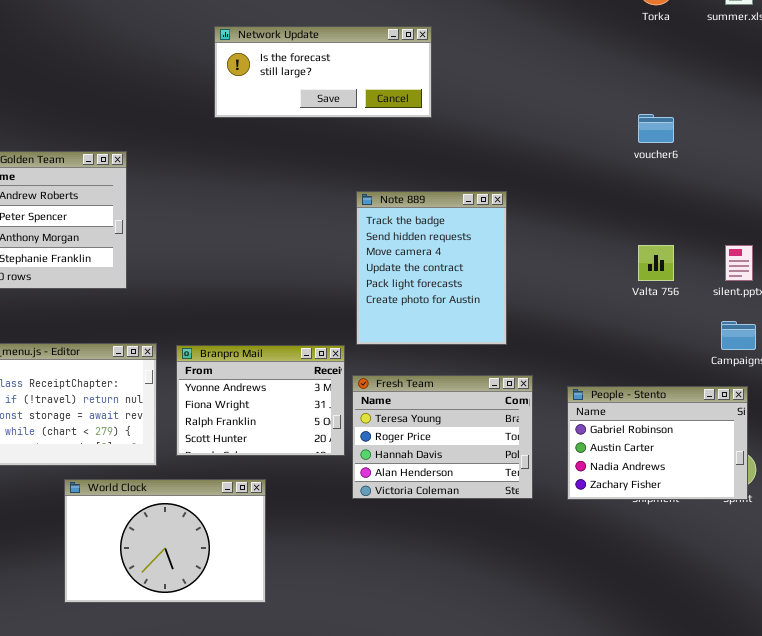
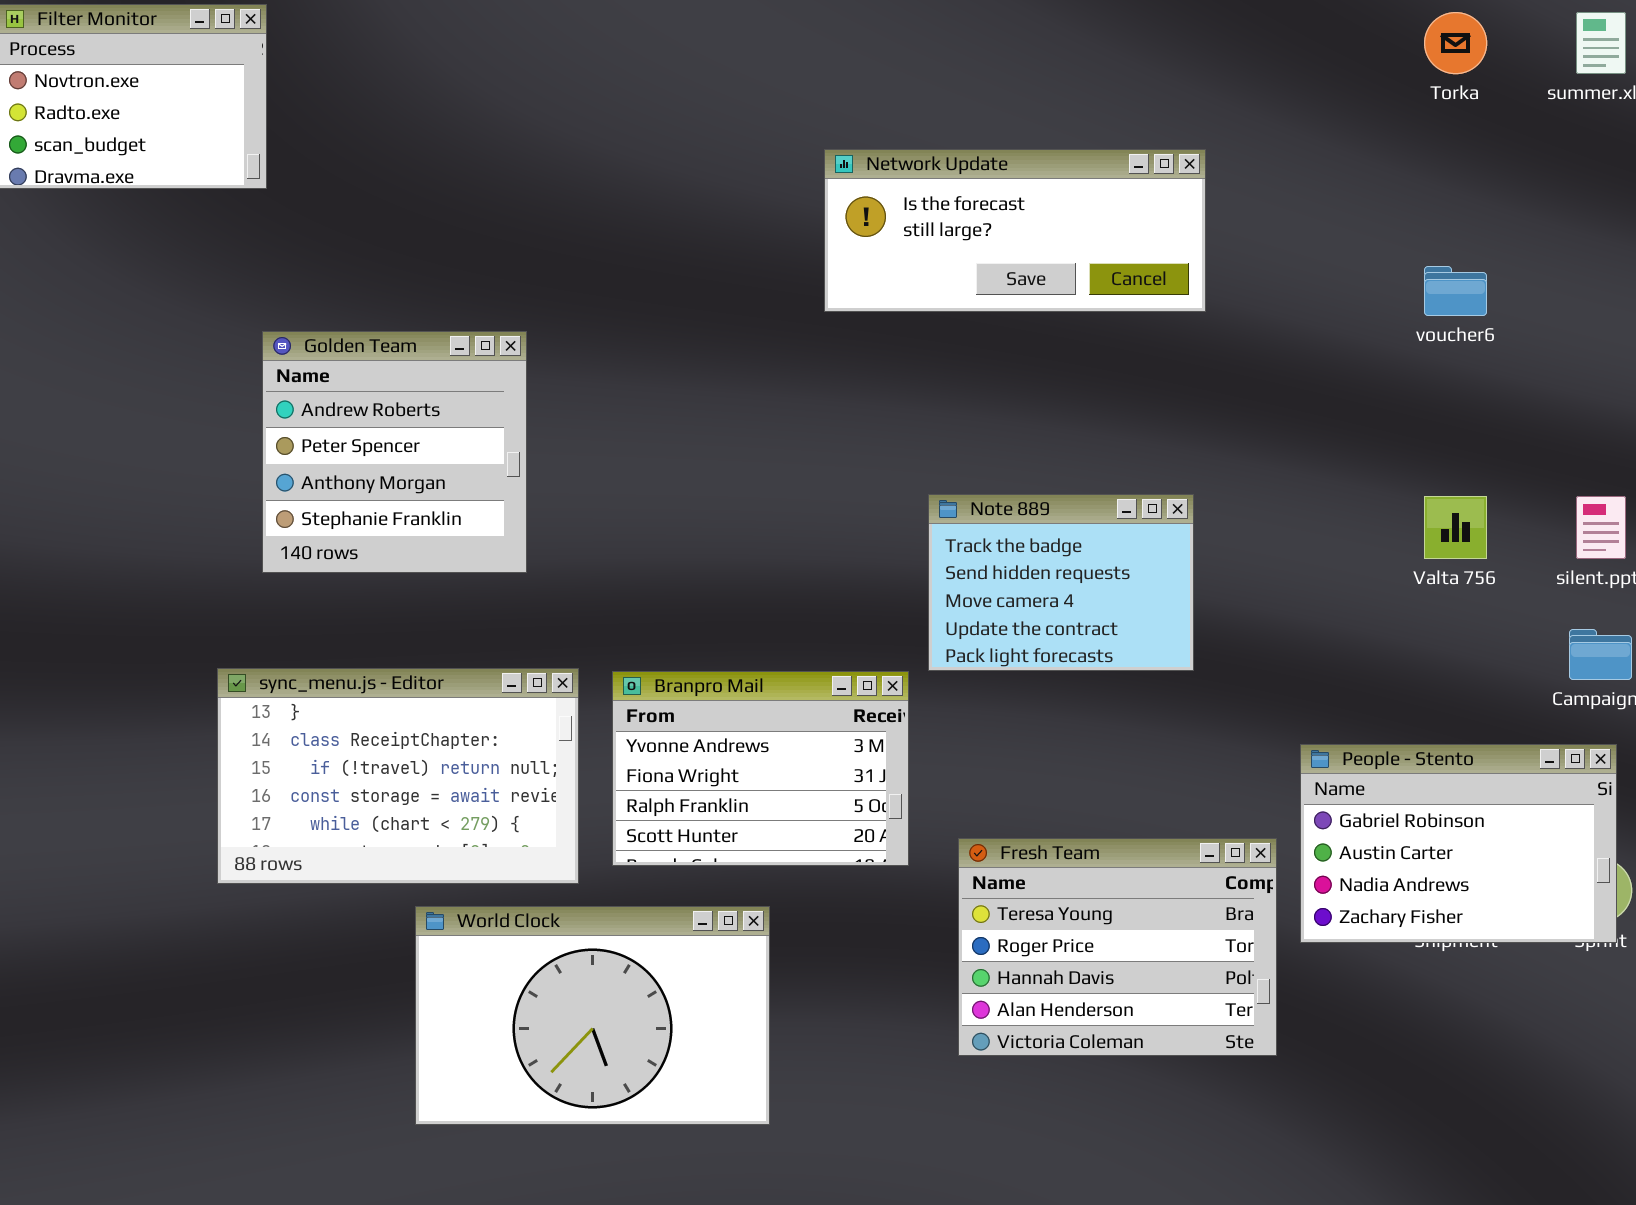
Network Update: [214,26,432,118] -> [824,149,1206,312], moved
Note 889: [356,191,507,345] -> [928,494,1194,671], resized
Fresh Team: [352,375,533,499] -> [958,838,1277,1056], moved

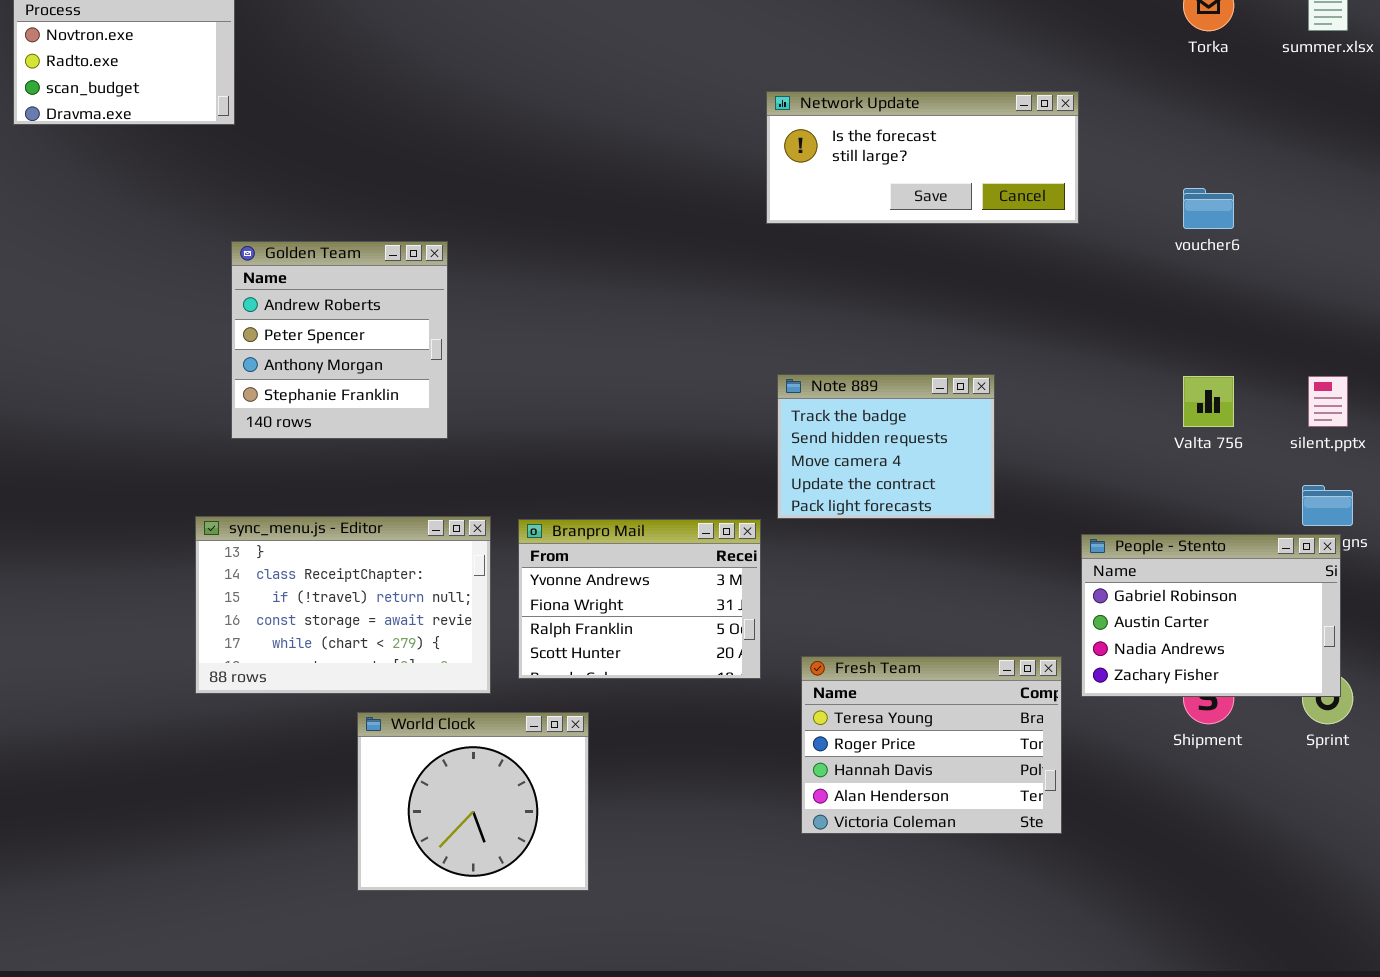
Network Update: [824,149,1206,312] -> [766,91,1079,224], moved
People - Stento: [1300,744,1617,943] -> [1081,534,1341,697], moved
World Clock: [415,906,770,1125] -> [357,712,589,891], resized

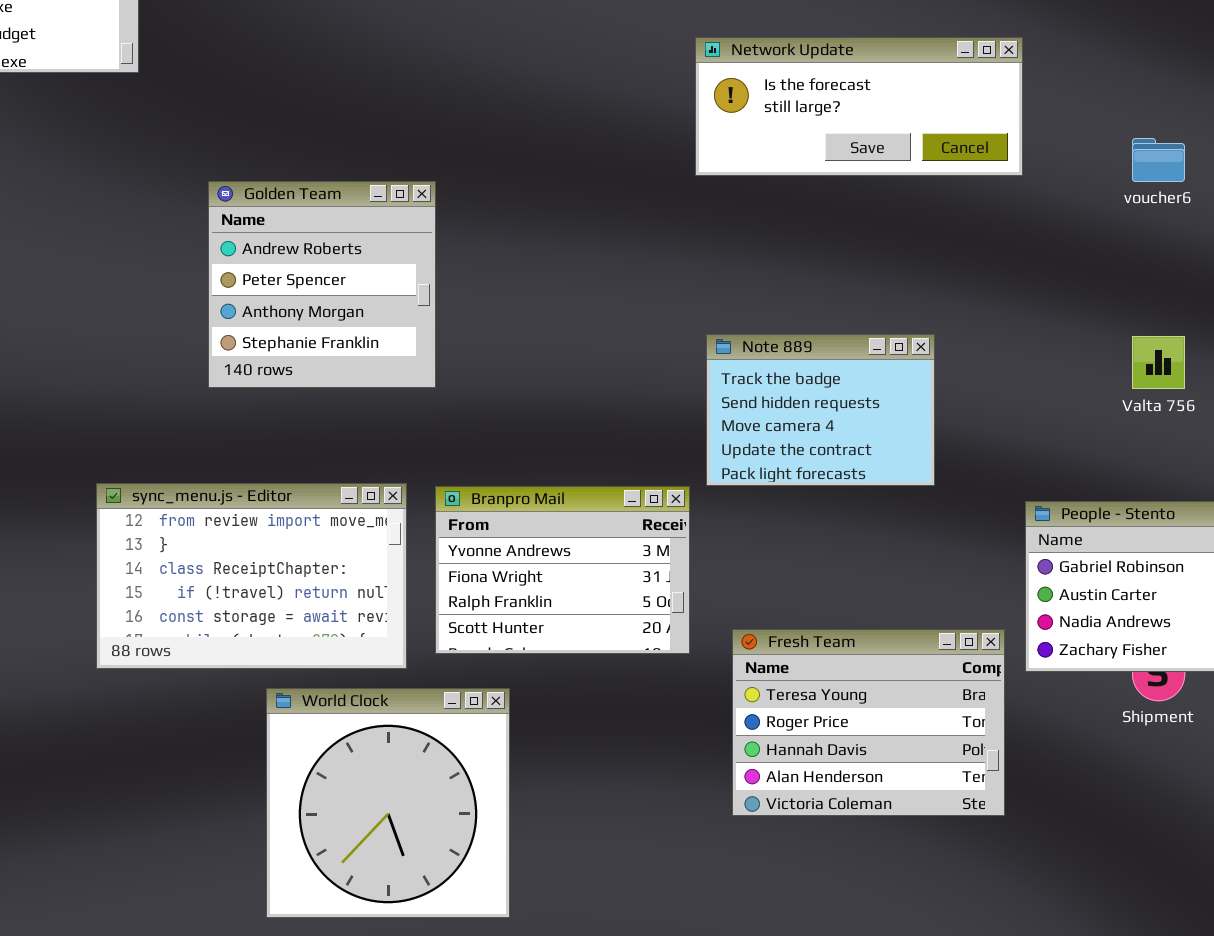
Golden Team: [231,241,448,439] -> [208,181,436,388], moved
sync_menu.js - Editor: [195,516,491,694] -> [96,483,407,669], scrolled up 1 row
World Clock: [357,712,589,891] -> [266,688,510,918], resized

